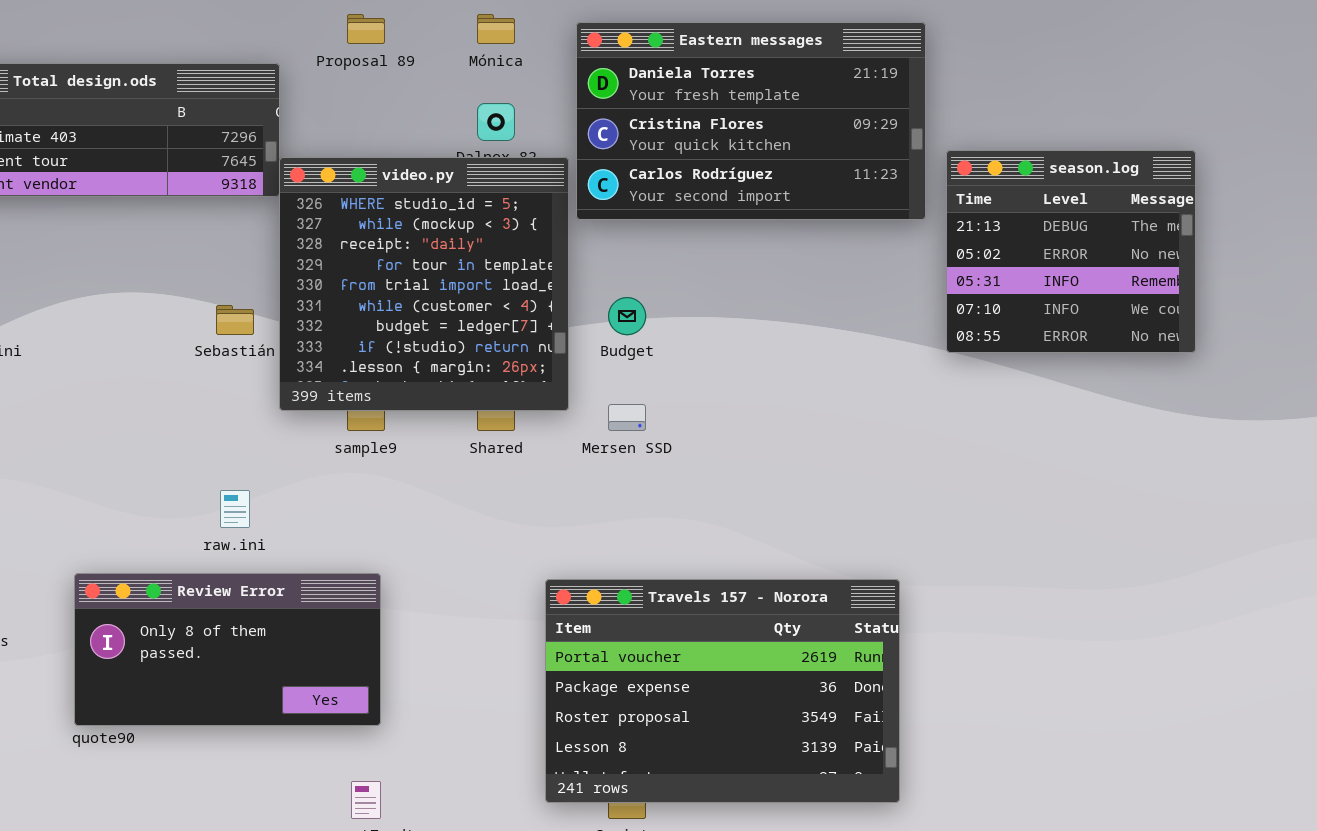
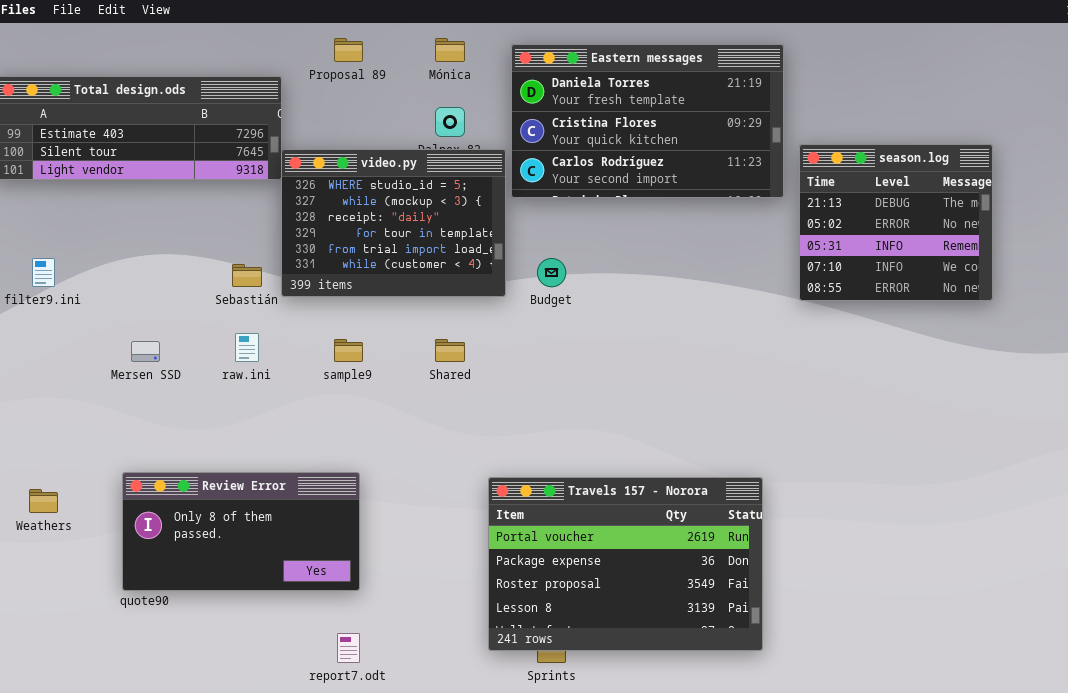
video.py: [279,157,569,411] -> [281,149,506,297], resized
Mersen SSD: [608,404,646,431] -> [131,341,160,362], moved
raw.ini: [220,490,250,528] -> [235,333,259,362], moved

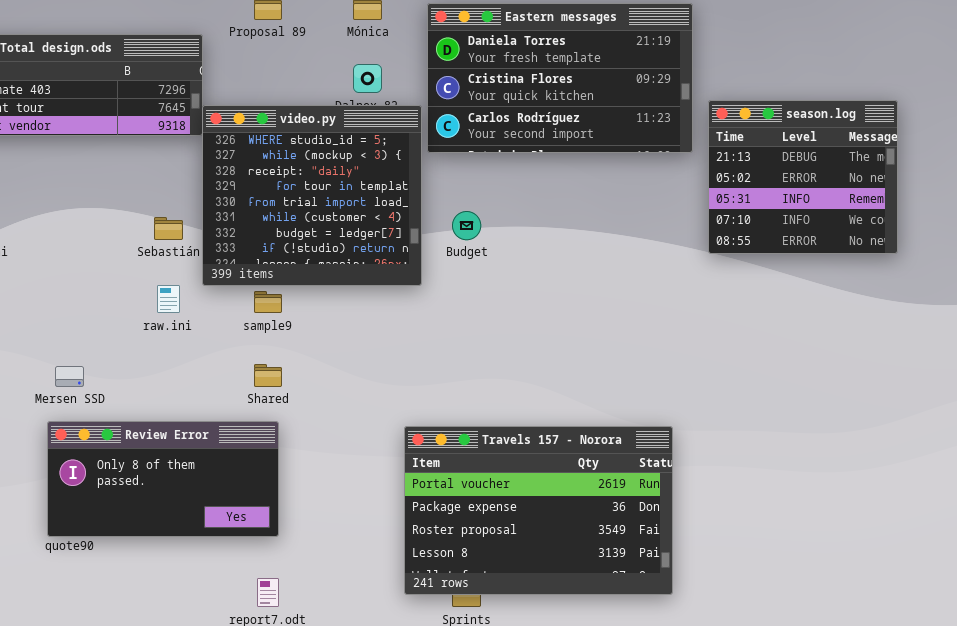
video.py: [281,149,506,297] -> [202,105,422,286], resized
Shared: [435,339,465,362] -> [254,364,282,387], moved
Mersen SSD: [131,341,160,362] -> [55,366,84,387], moved

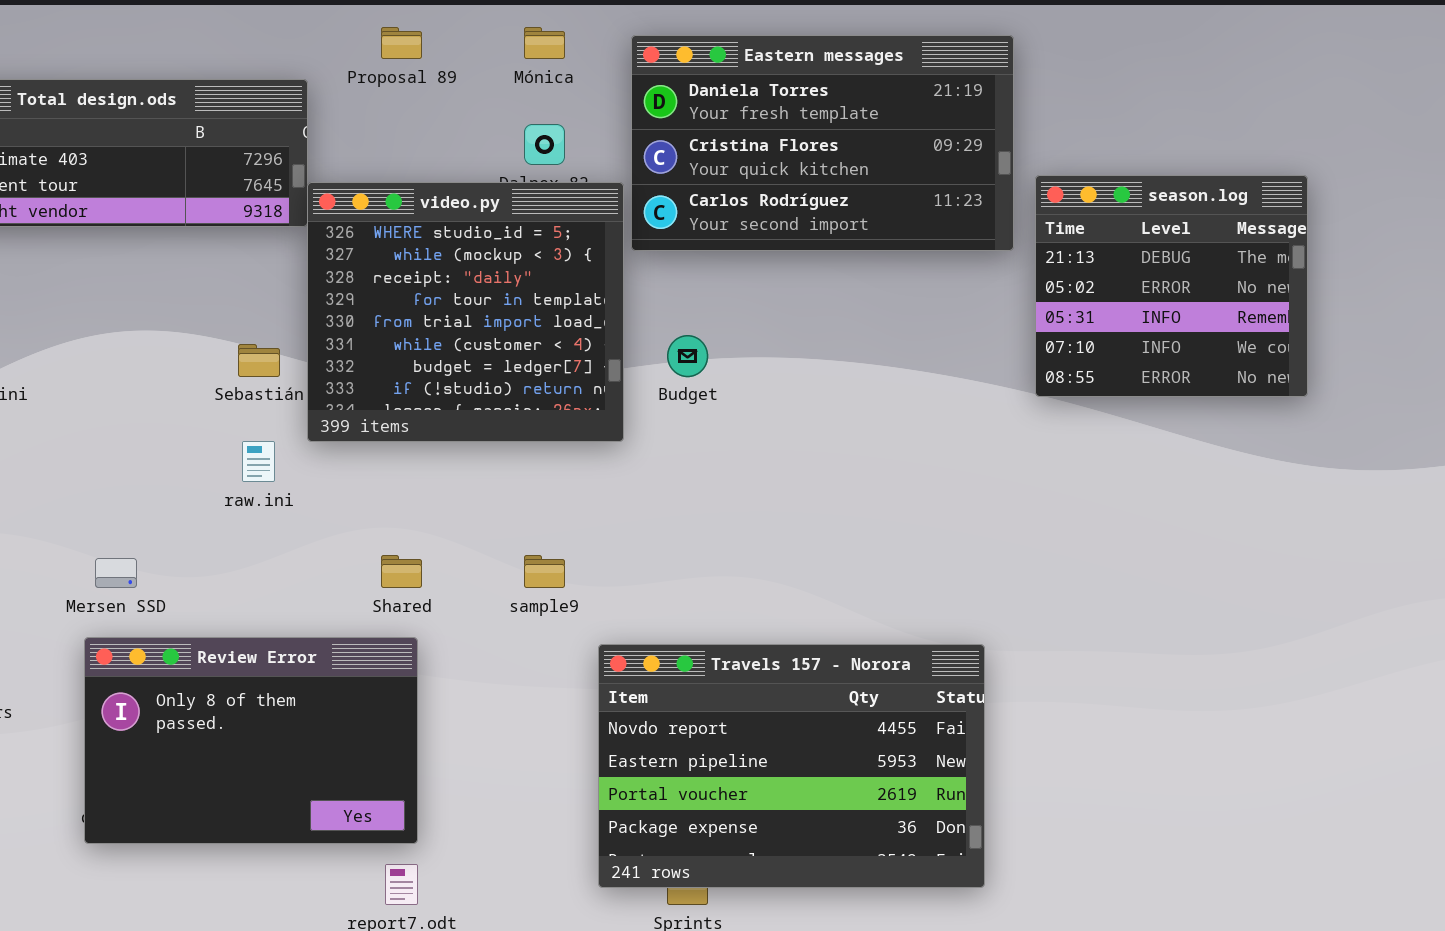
sample9: [254,291,282,313] -> [524,555,565,588], moved
Review Error: [47,421,279,537] -> [84,637,418,844], resized
Travels 157 - Norora: [404,426,673,595] -> [598,644,985,888], scrolled up 2 rows

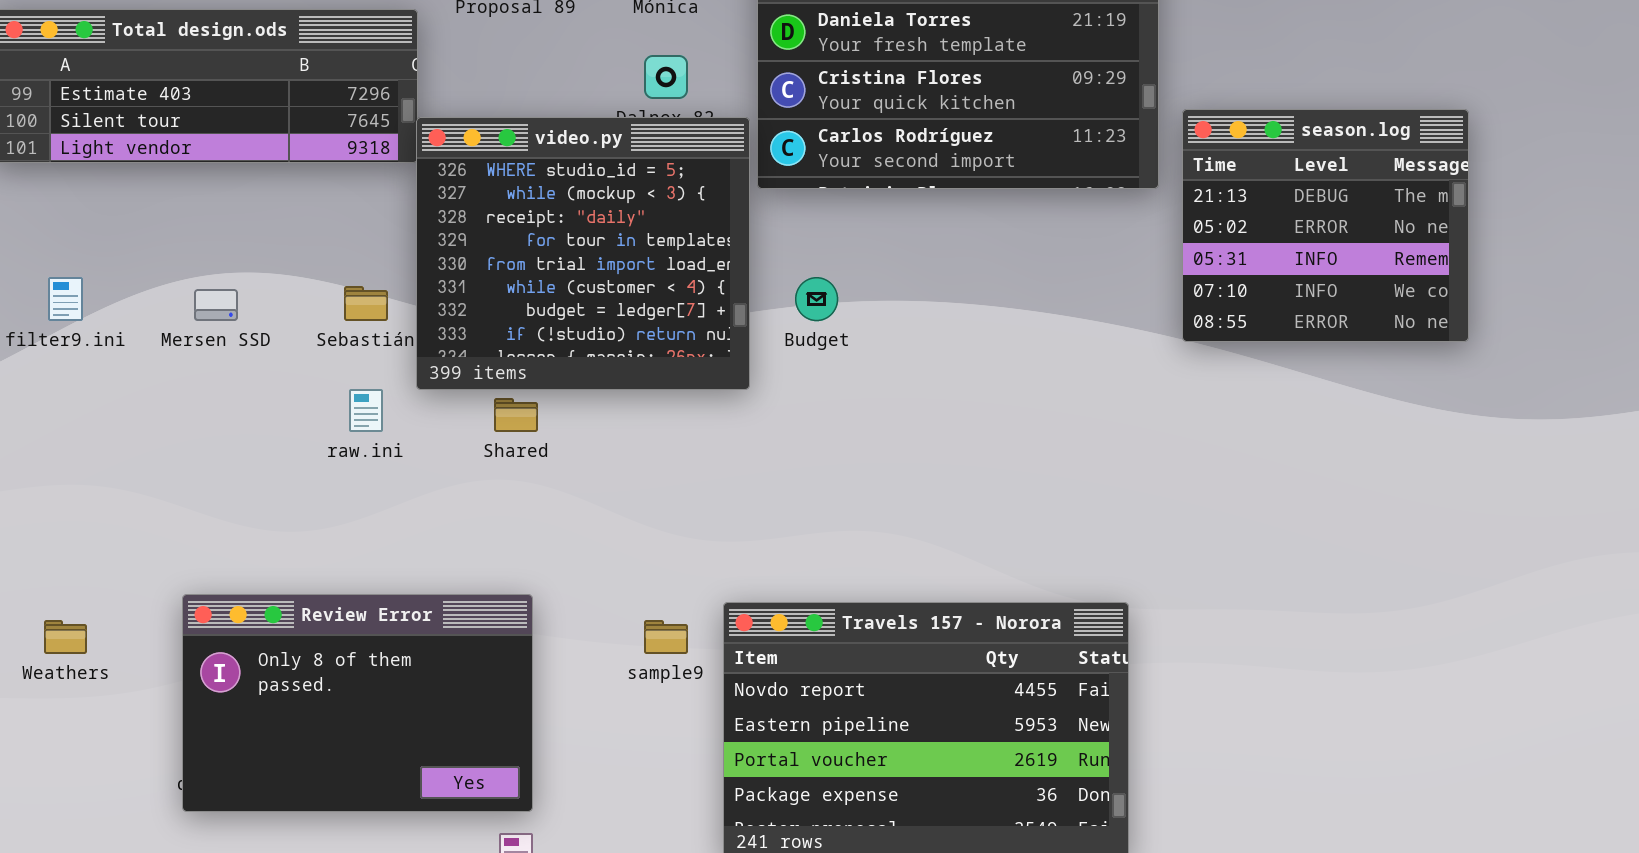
Shared: [381,555,422,588] -> [494,398,538,432], moved
sample9: [524,555,565,588] -> [644,620,688,654], moved
Mersen SSD: [95,558,137,588] -> [194,289,238,321], moved

